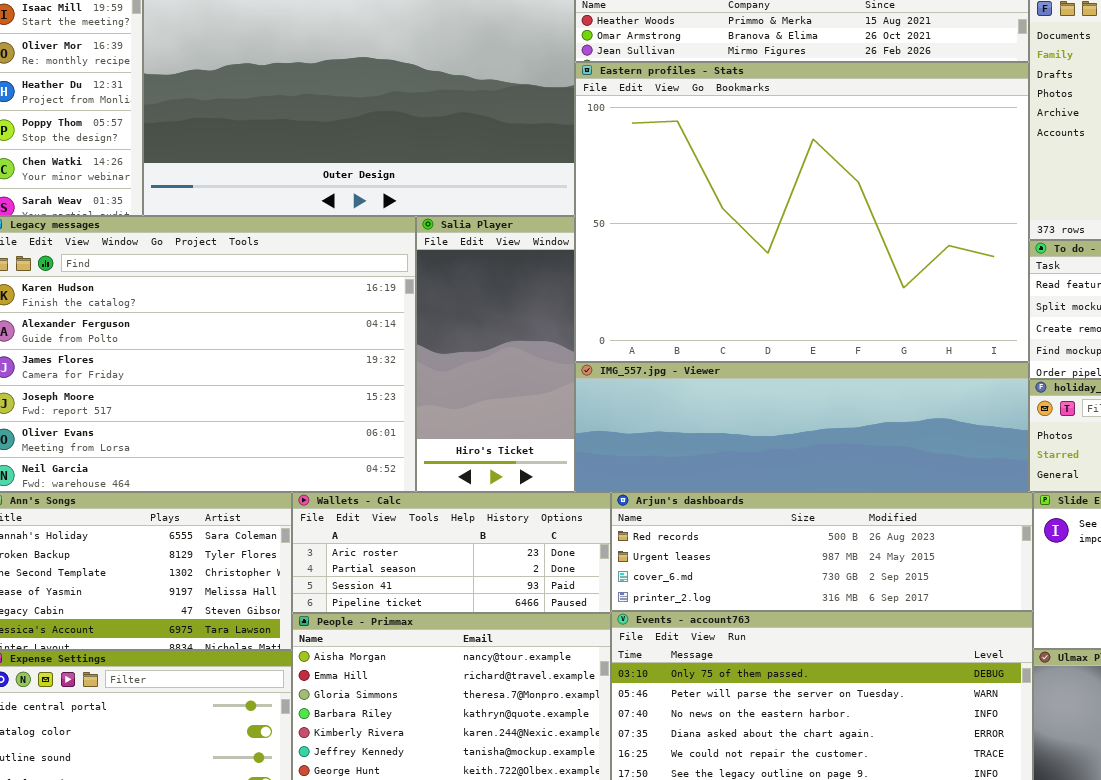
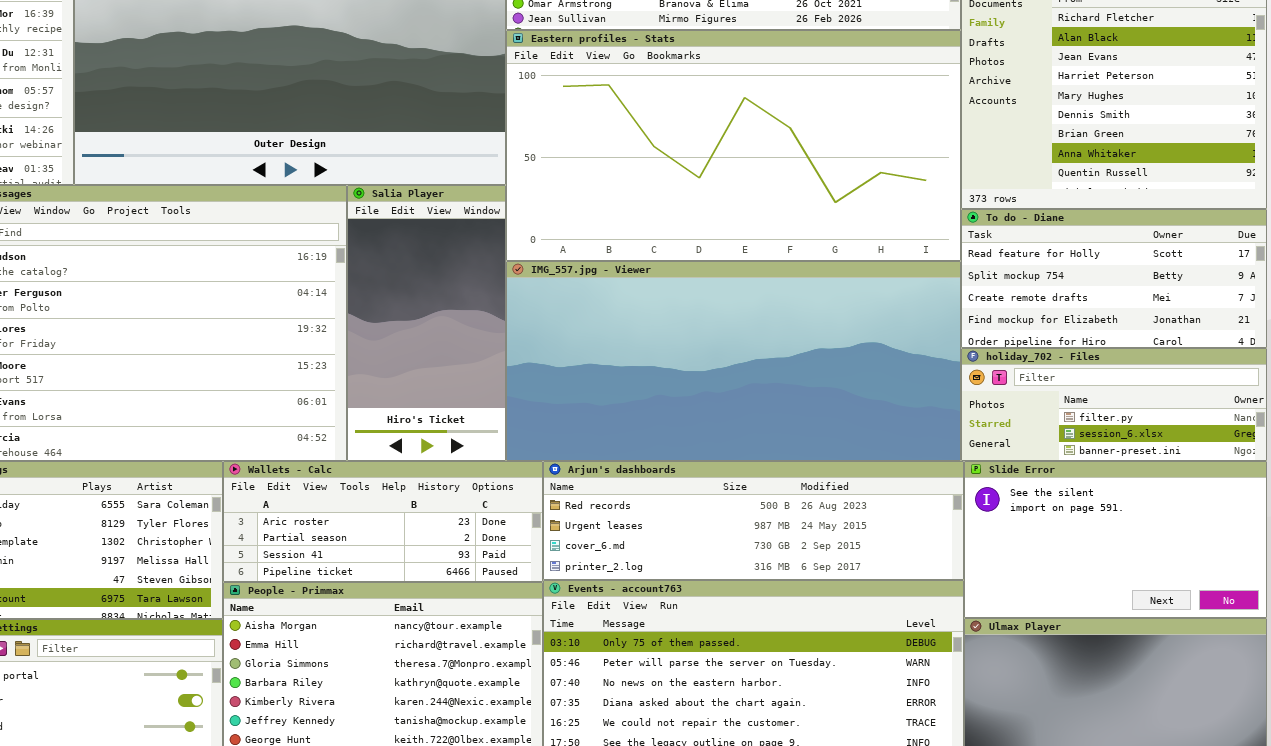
Eastern profiles - Stats: [575,62,1029,362] -> [506,30,961,261], resized
IMG_557.jpg - Viewer: [575,362,1029,492] -> [506,261,961,461], resized

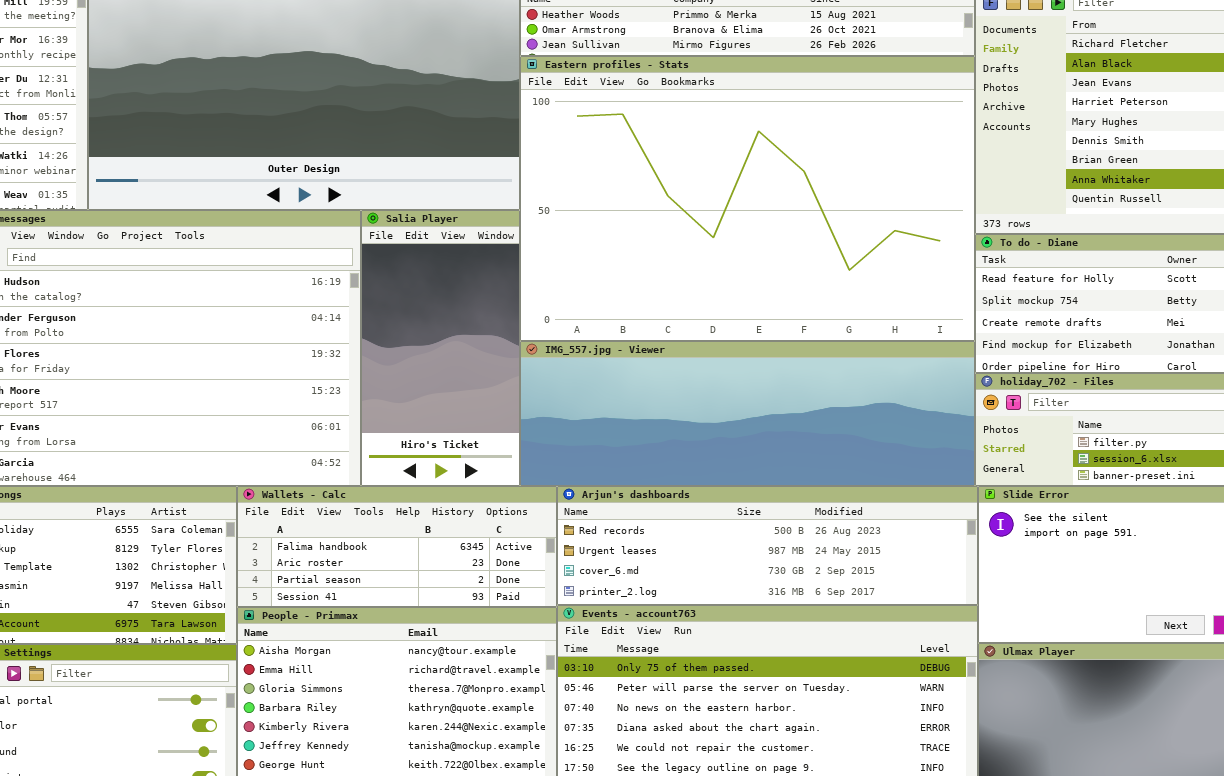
Eastern profiles - Stats: [506,30,961,261] -> [520,56,975,341], resized
IMG_557.jpg - Viewer: [506,261,961,461] -> [520,341,975,486], resized
Wallets - Calc: [223,461,543,582] -> [237,486,557,607], scrolled up 1 row

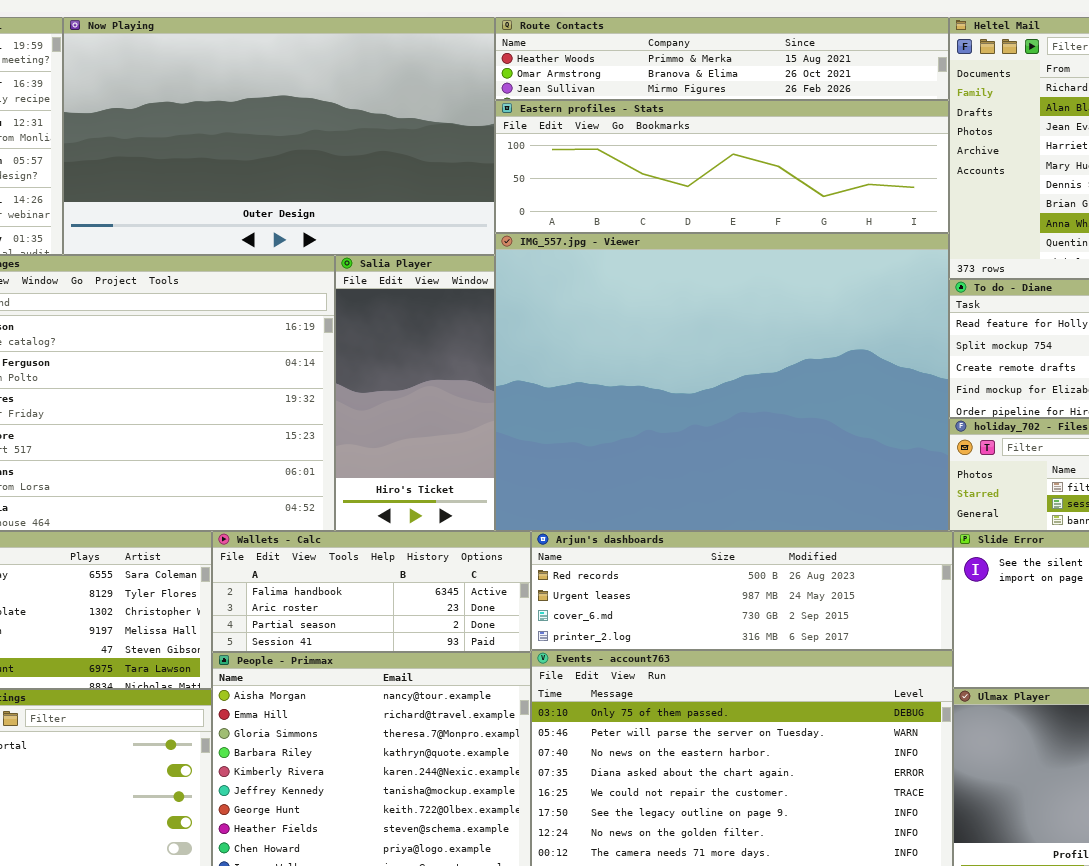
Eastern profiles - Stats: [520,56,975,341] -> [495,100,949,233], resized
IMG_557.jpg - Viewer: [520,341,975,486] -> [495,233,949,531], resized

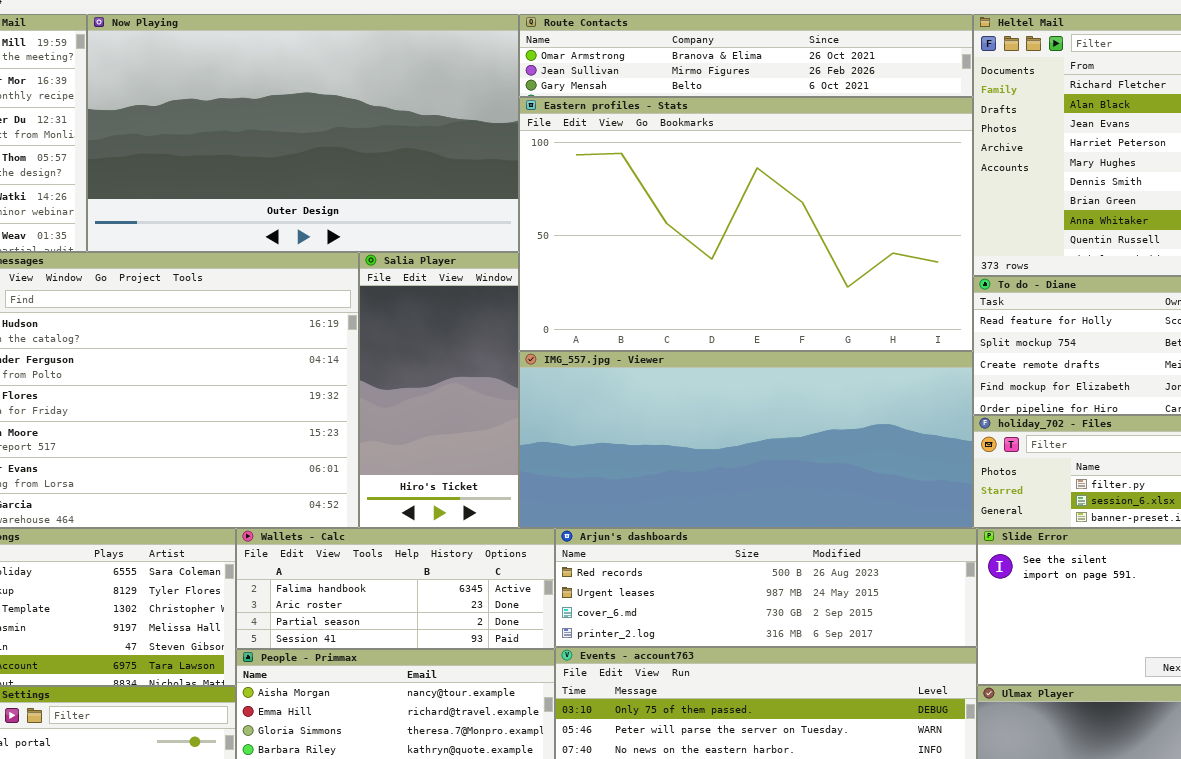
Route Contacts: [495,17,949,100] -> [519,14,973,97], scrolled down 1 row
Eastern profiles - Stats: [495,100,949,233] -> [519,97,973,351], resized
IMG_557.jpg - Viewer: [495,233,949,531] -> [519,351,973,528], resized

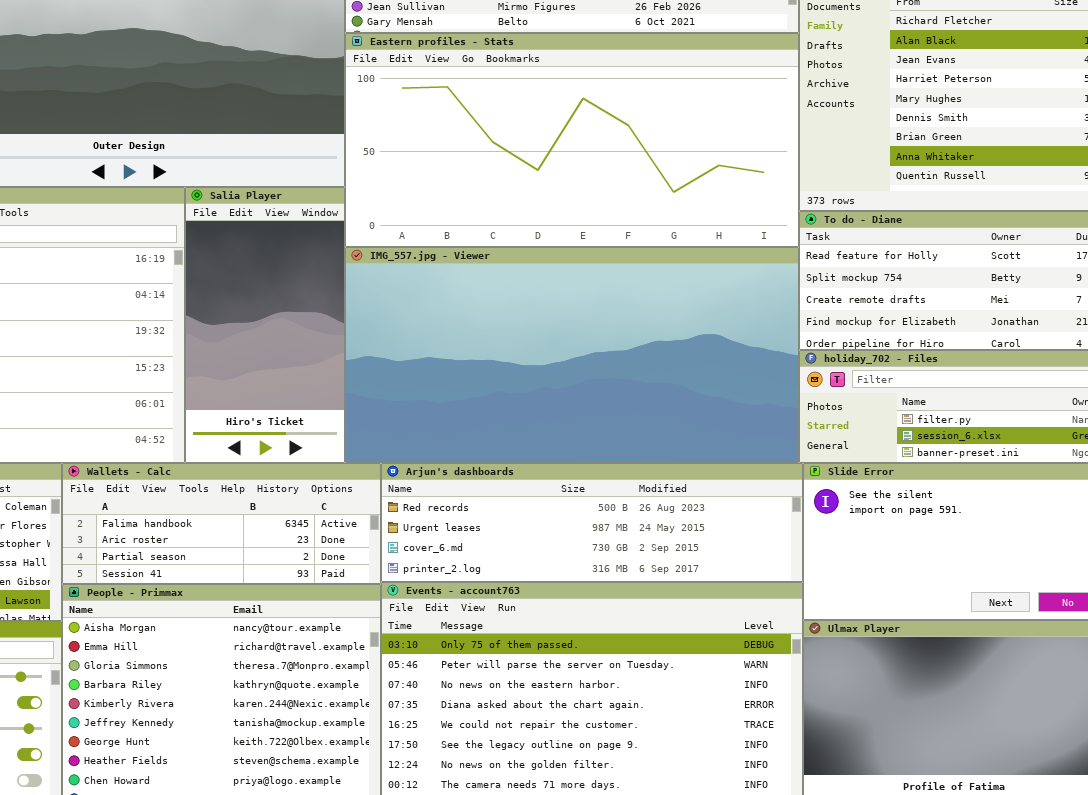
Eastern profiles - Stats: [519,97,973,351] -> [345,33,799,247], resized
IMG_557.jpg - Viewer: [519,351,973,528] -> [345,247,799,463], resized

